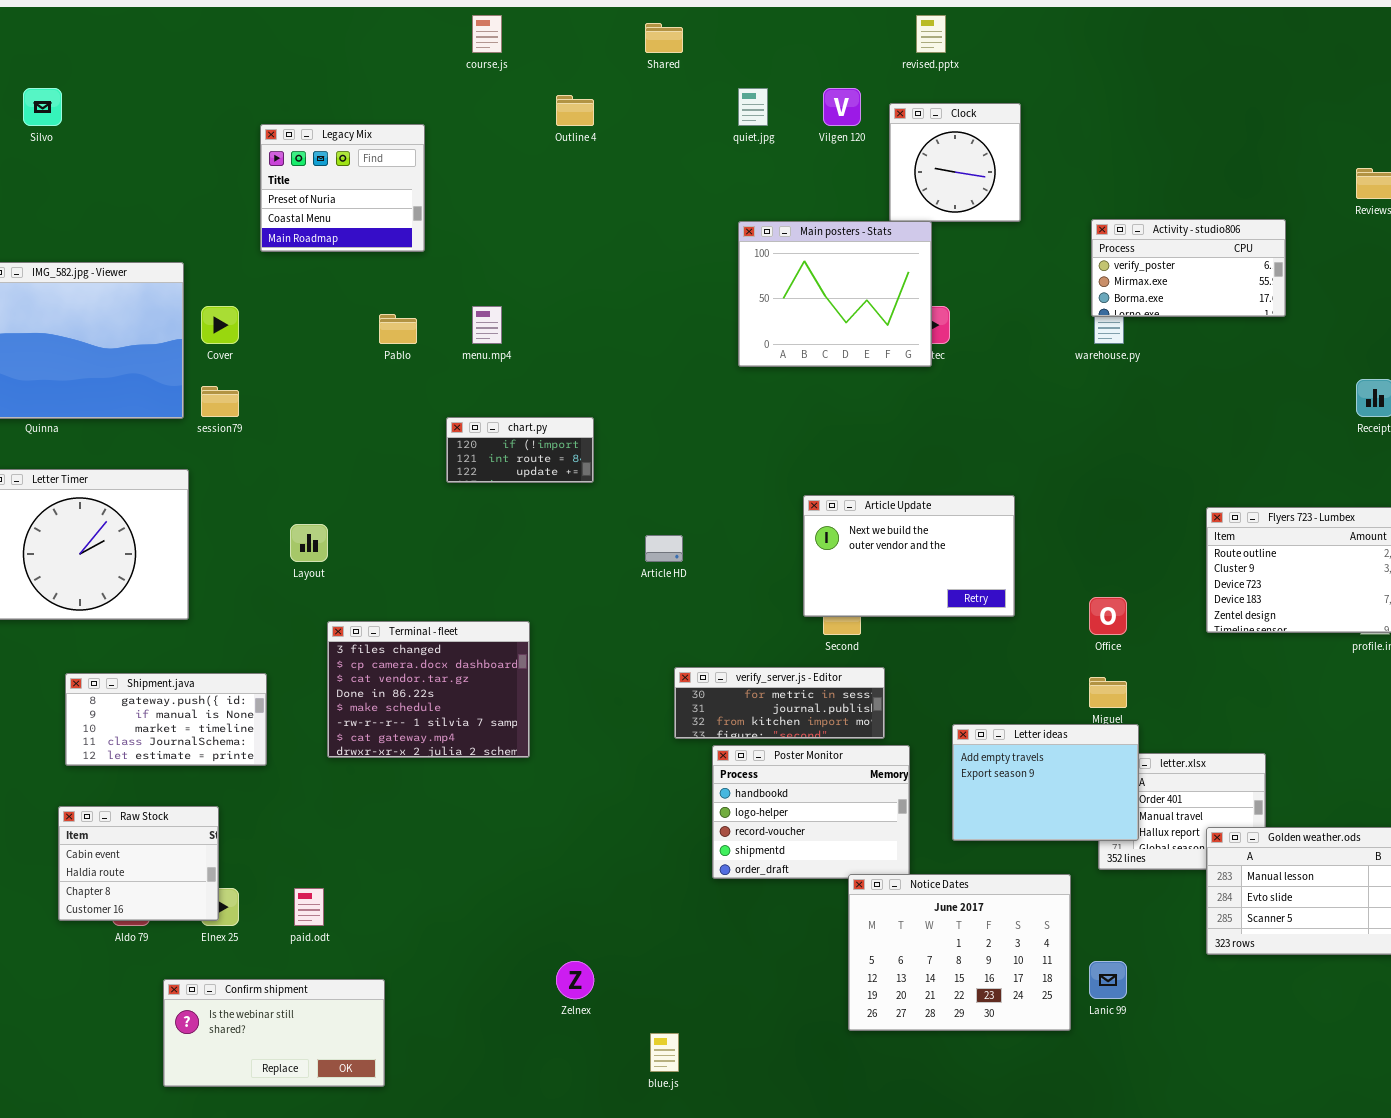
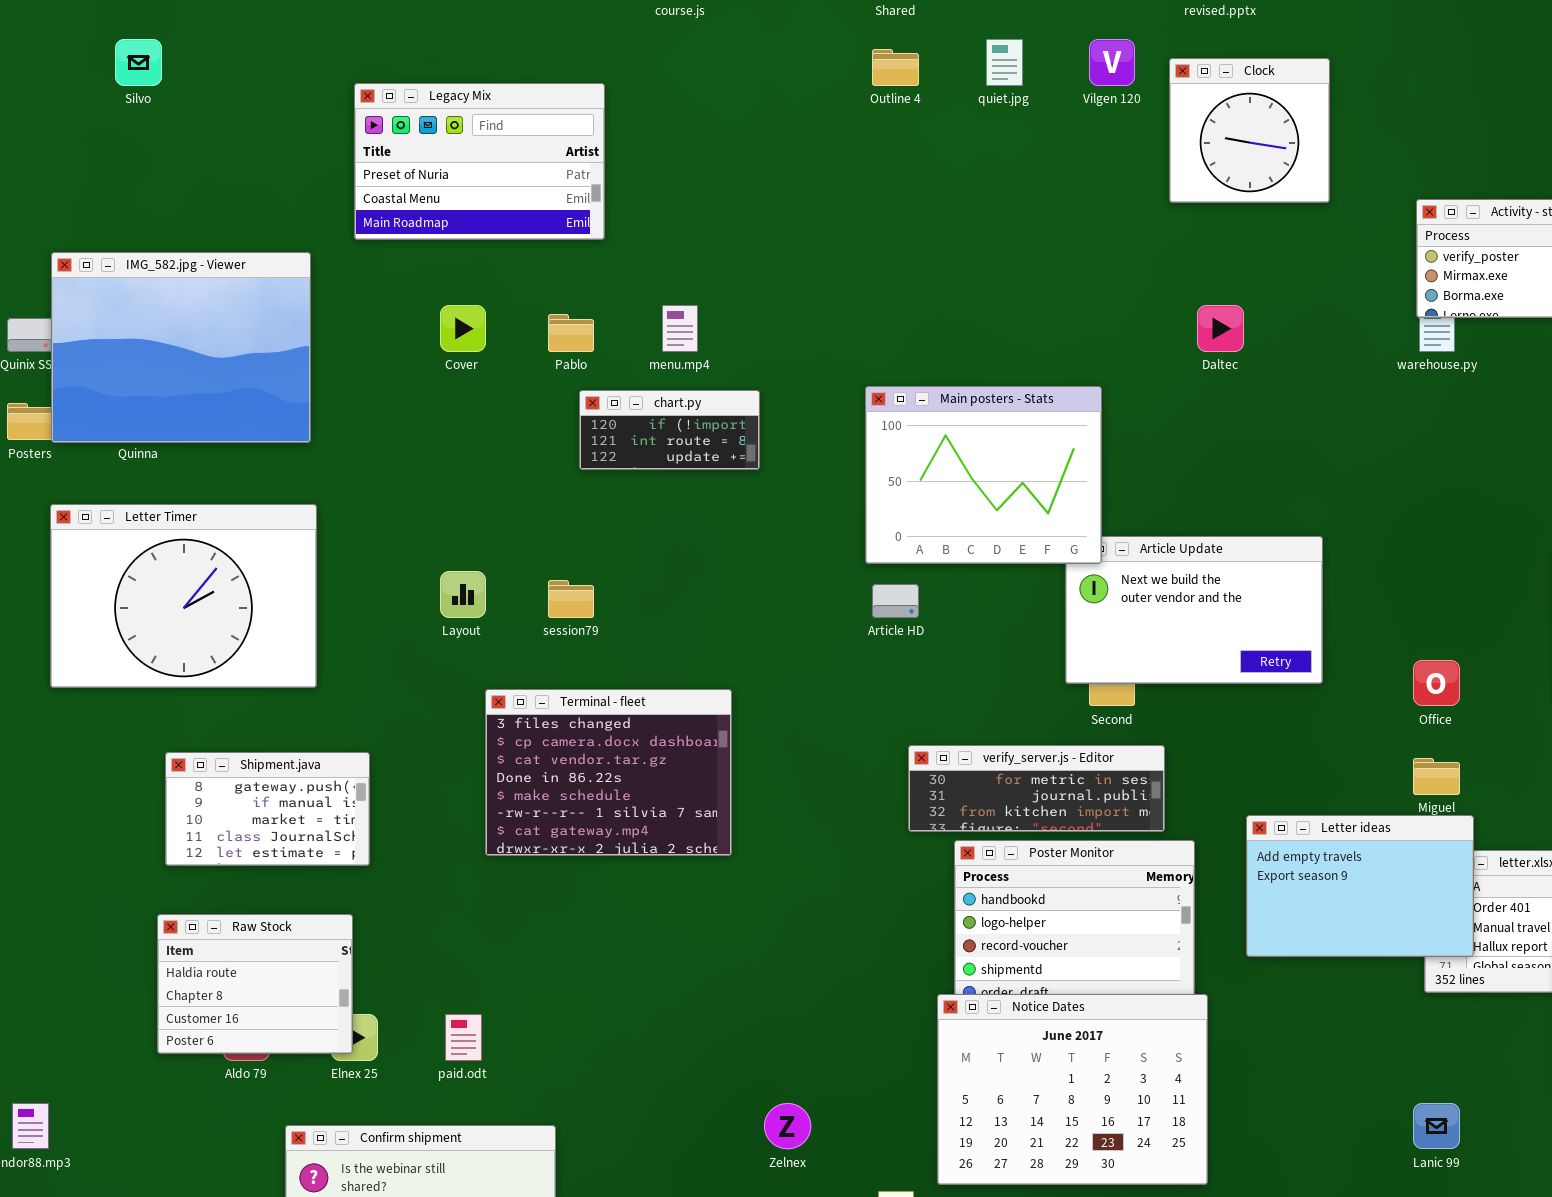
Outline 4: [556,95,594,126] -> [872,49,919,86], moved
Legacy Mix: [260,124,425,252] -> [354,83,605,240], resized
Main posters - Stats: [738,221,932,367] -> [865,386,1102,564], moved
Cover: [201,306,239,344] -> [440,305,486,352], moved
session79: [201,386,239,417] -> [548,580,594,618], moved
chart.py: [446,417,594,483] -> [579,390,760,470], moved
Shipment.java: [65,673,267,766] -> [165,752,370,866], resized
Raw Stock: [58,806,219,921] -> [157,914,353,1054], scrolled down 1 row
Notice Dates: [848,874,1071,1031] -> [937,994,1208,1185], moved

